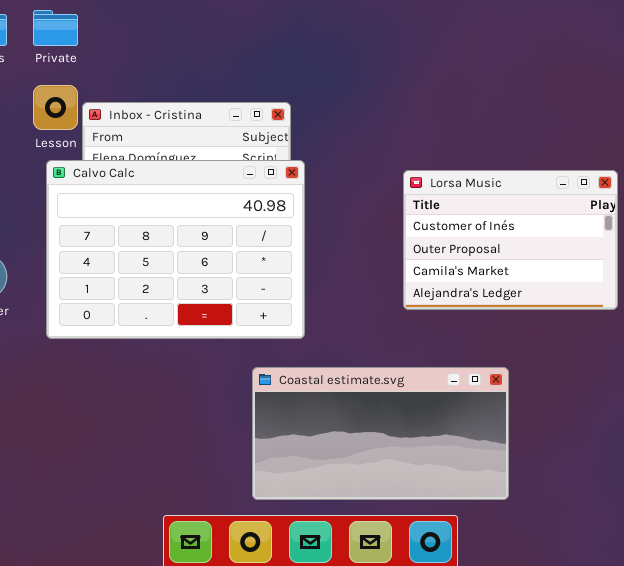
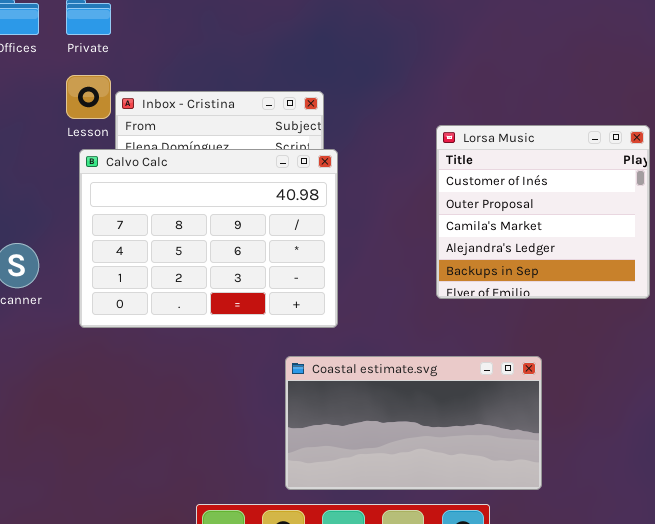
Lorsa Music: [403,170,618,310] -> [436,125,650,299], resized

